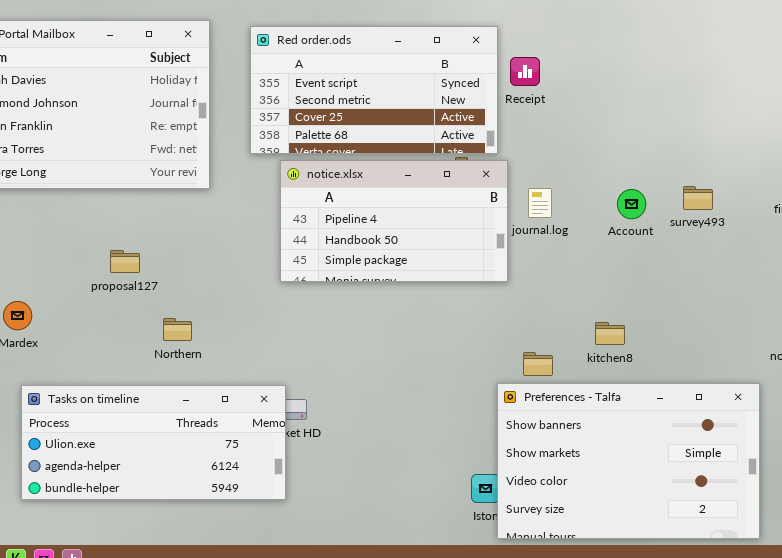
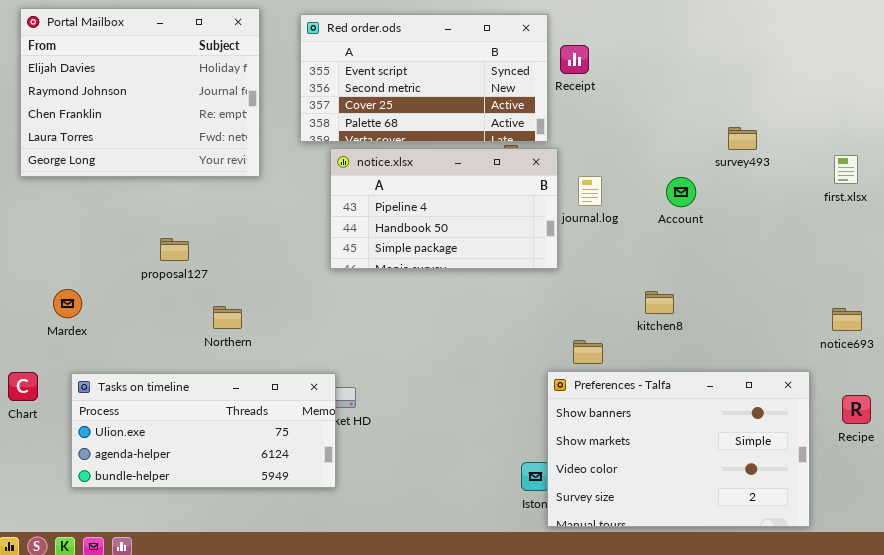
survey493: [683,186,713,210] -> [728,127,757,150], moved
kitchen8: [595,322,625,345] -> [645,291,674,314], moved

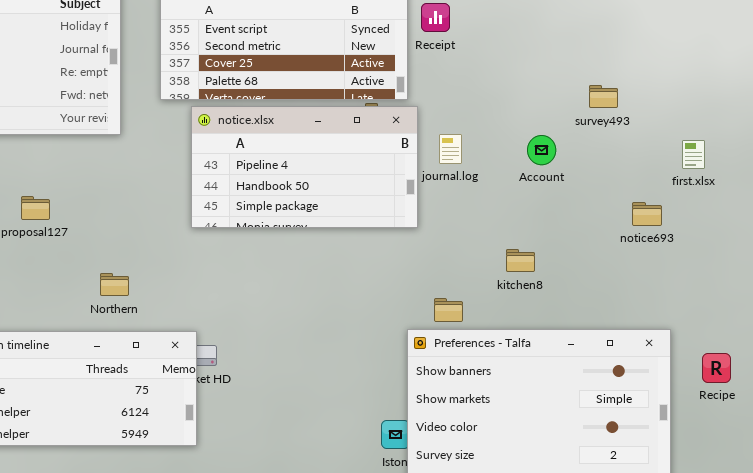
first.xlsx: [834,155,858,184] -> [682,140,705,169], moved
Northern: [213,306,242,329] -> [100,273,129,296], moved
notice693: [832,308,862,331] -> [632,202,662,226], moved

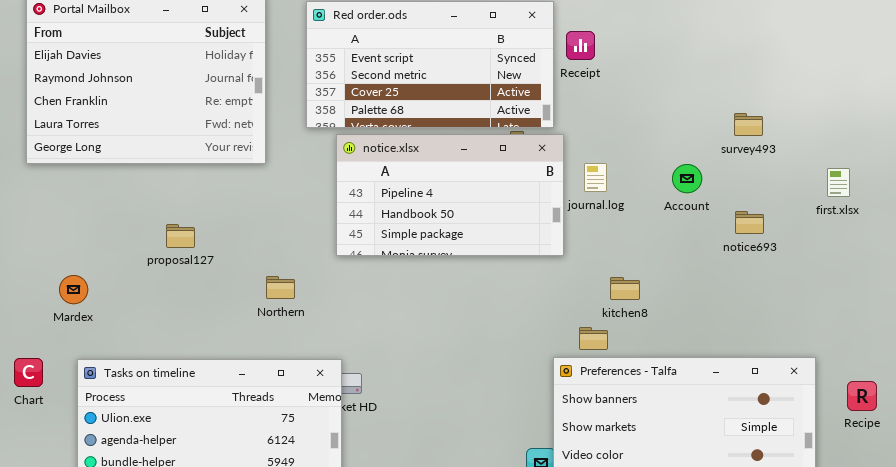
notice693: [632,202,662,226] -> [735,211,764,234], moved
kitchen8: [506,249,535,272] -> [610,277,640,300], moved
Northern: [100,273,129,296] -> [266,276,295,299], moved

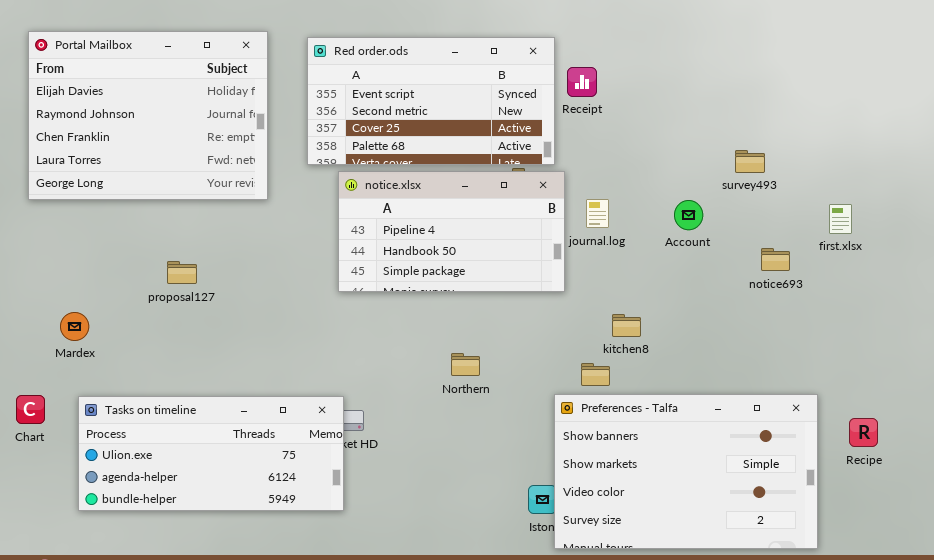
notice693: [735,211,764,234] -> [761,248,790,271], moved
Northern: [266,276,295,299] -> [451,353,480,376], moved

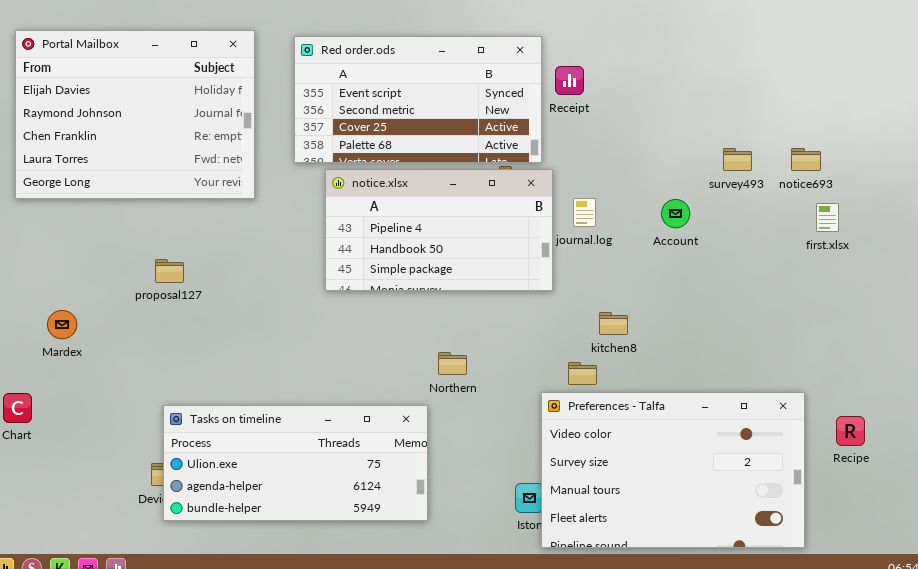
notice693: [761,248,790,271] -> [791,148,821,171], moved
Preferences - Talfa: [554,394,818,549] -> [541,392,805,548], scrolled down 2 rows
Tasks on timeline: [78,396,344,511] -> [163,405,428,521], moved

